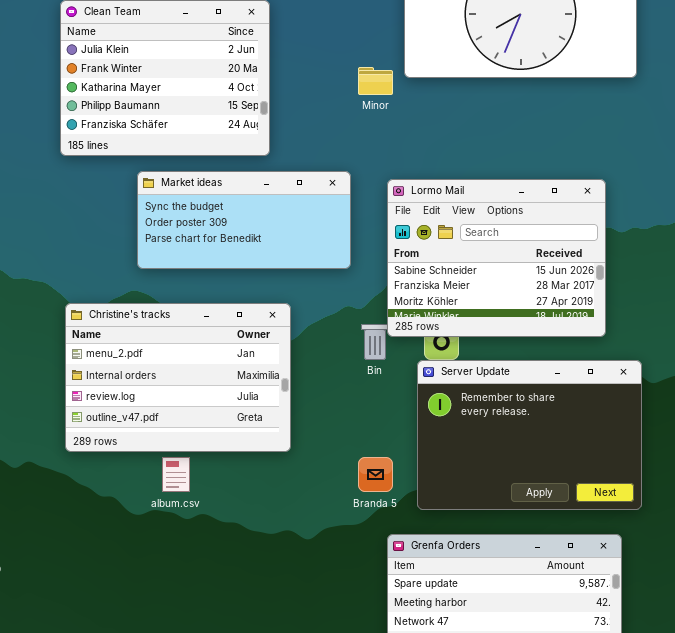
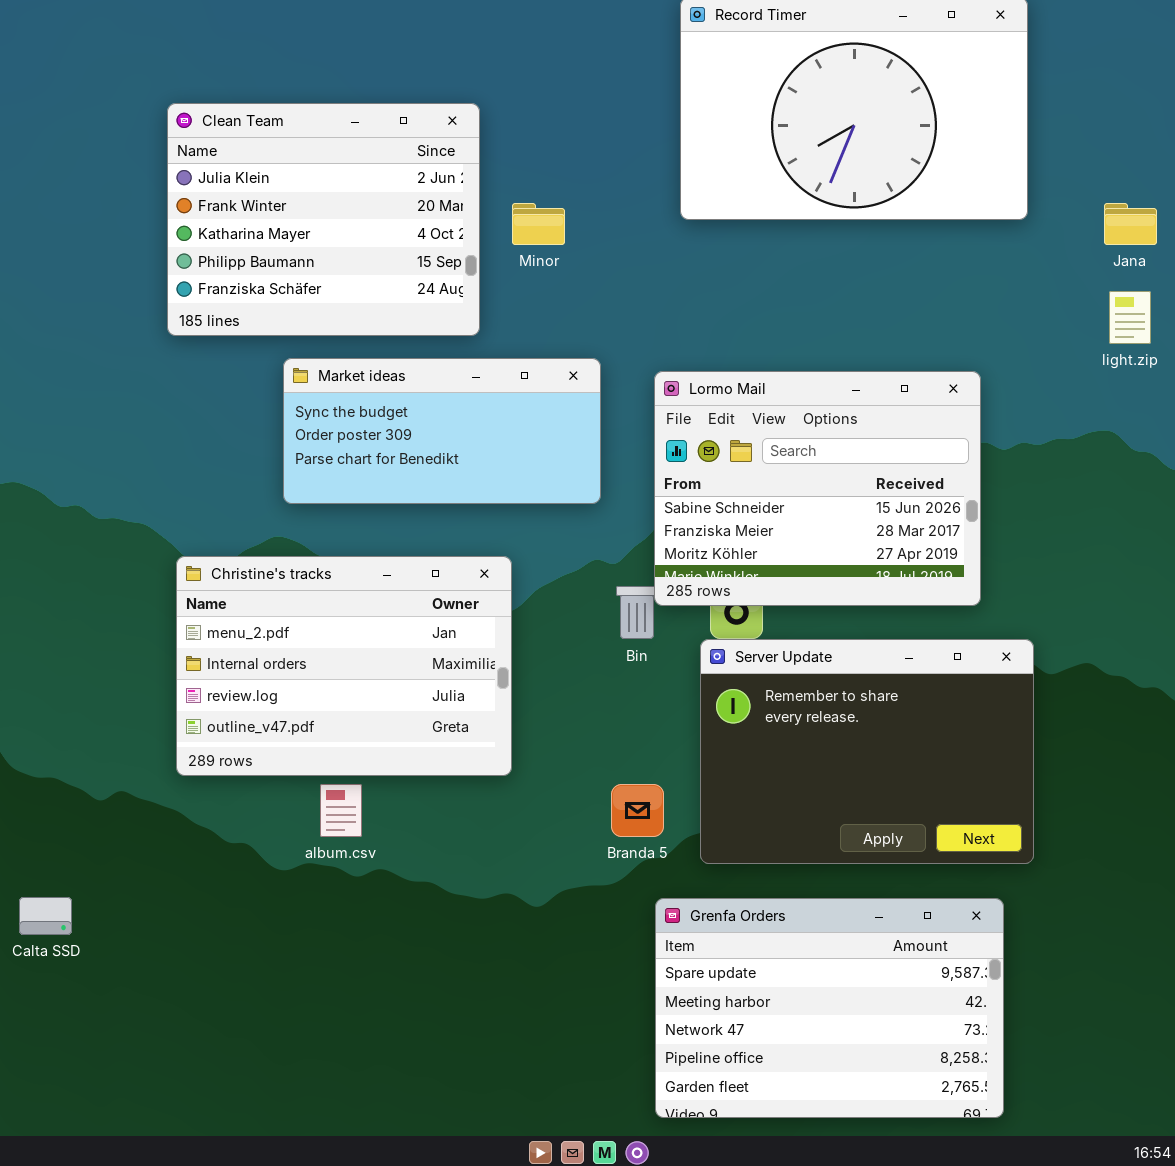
Minor: [358,67,393,95] -> [512,203,565,245], moved

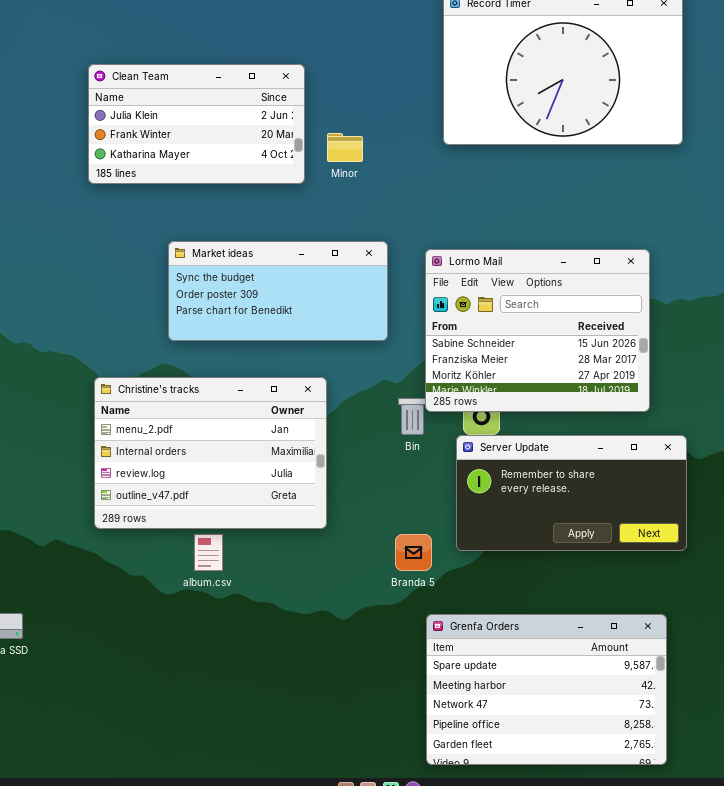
Clean Team: [167,103,480,336] -> [88,64,305,184], resized
Server Update: [700,639,1034,864] -> [456,435,687,551], resized

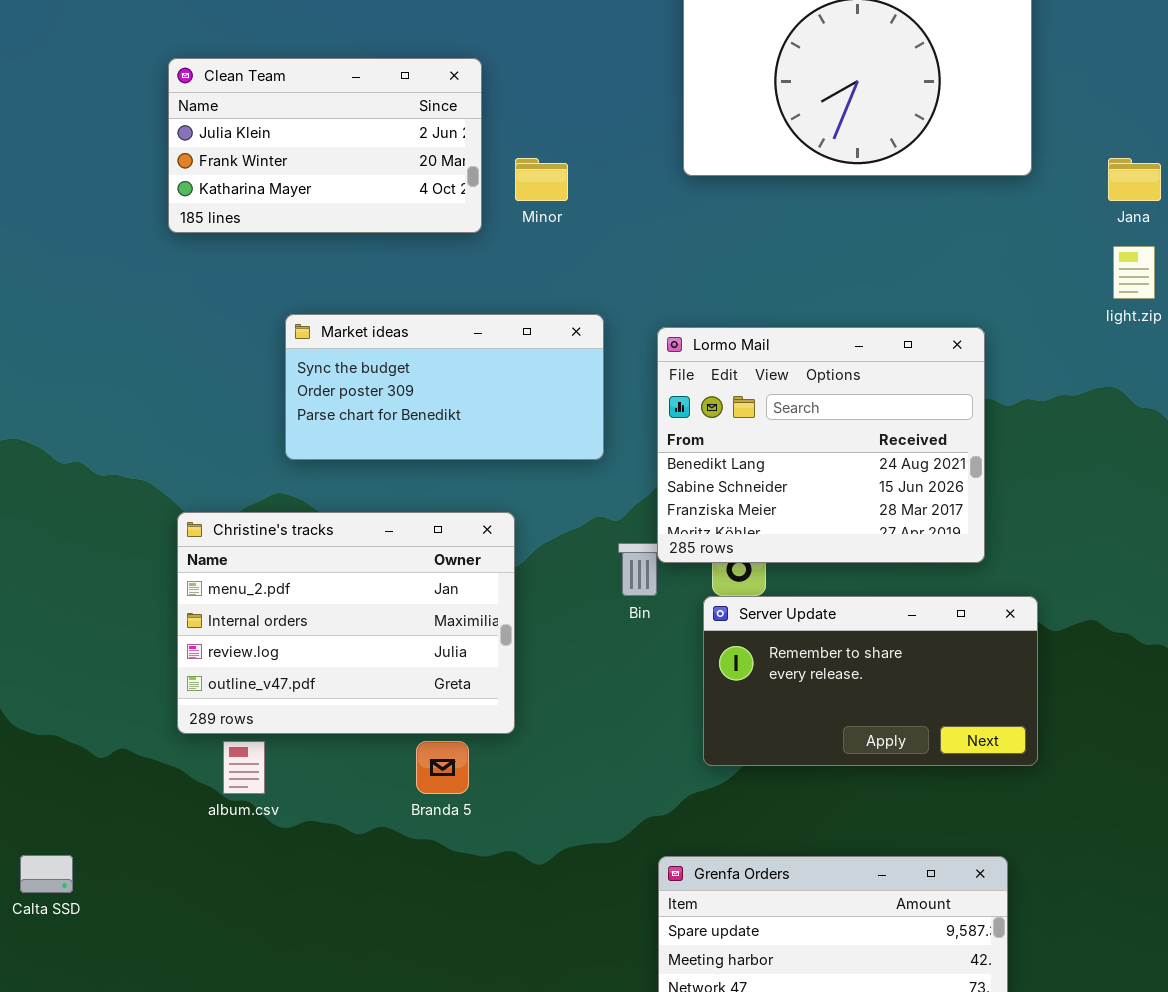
Lormo Mail: [425,249,650,412] -> [657,327,985,563], scrolled up 1 row
album.csv: [194,534,223,571] -> [223,741,265,794], moved
Branda 5: [395,534,432,571] -> [416,741,469,794], moved

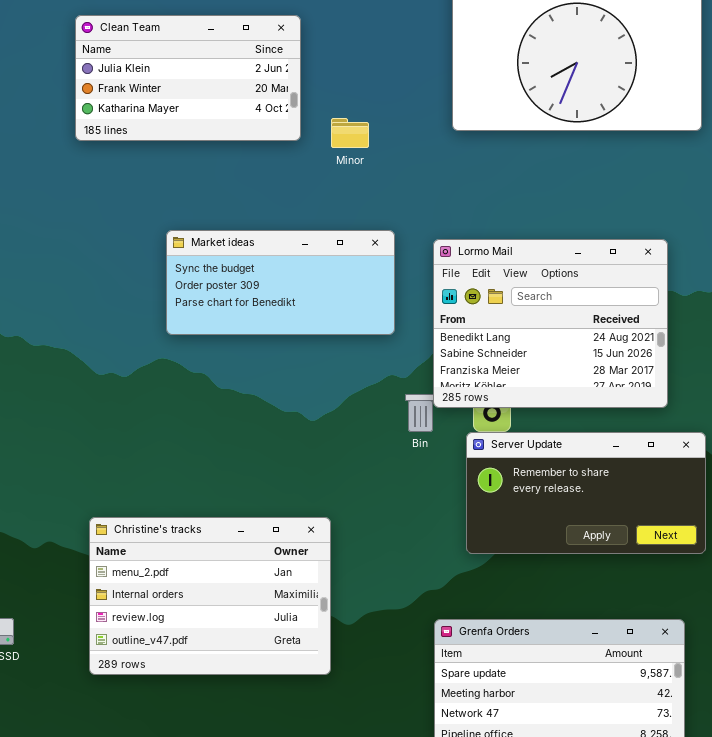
Clean Team: [168,58,482,233] -> [75,15,301,141], moved
Christine's tracks: [177,512,515,734] -> [89,517,331,675], moved

